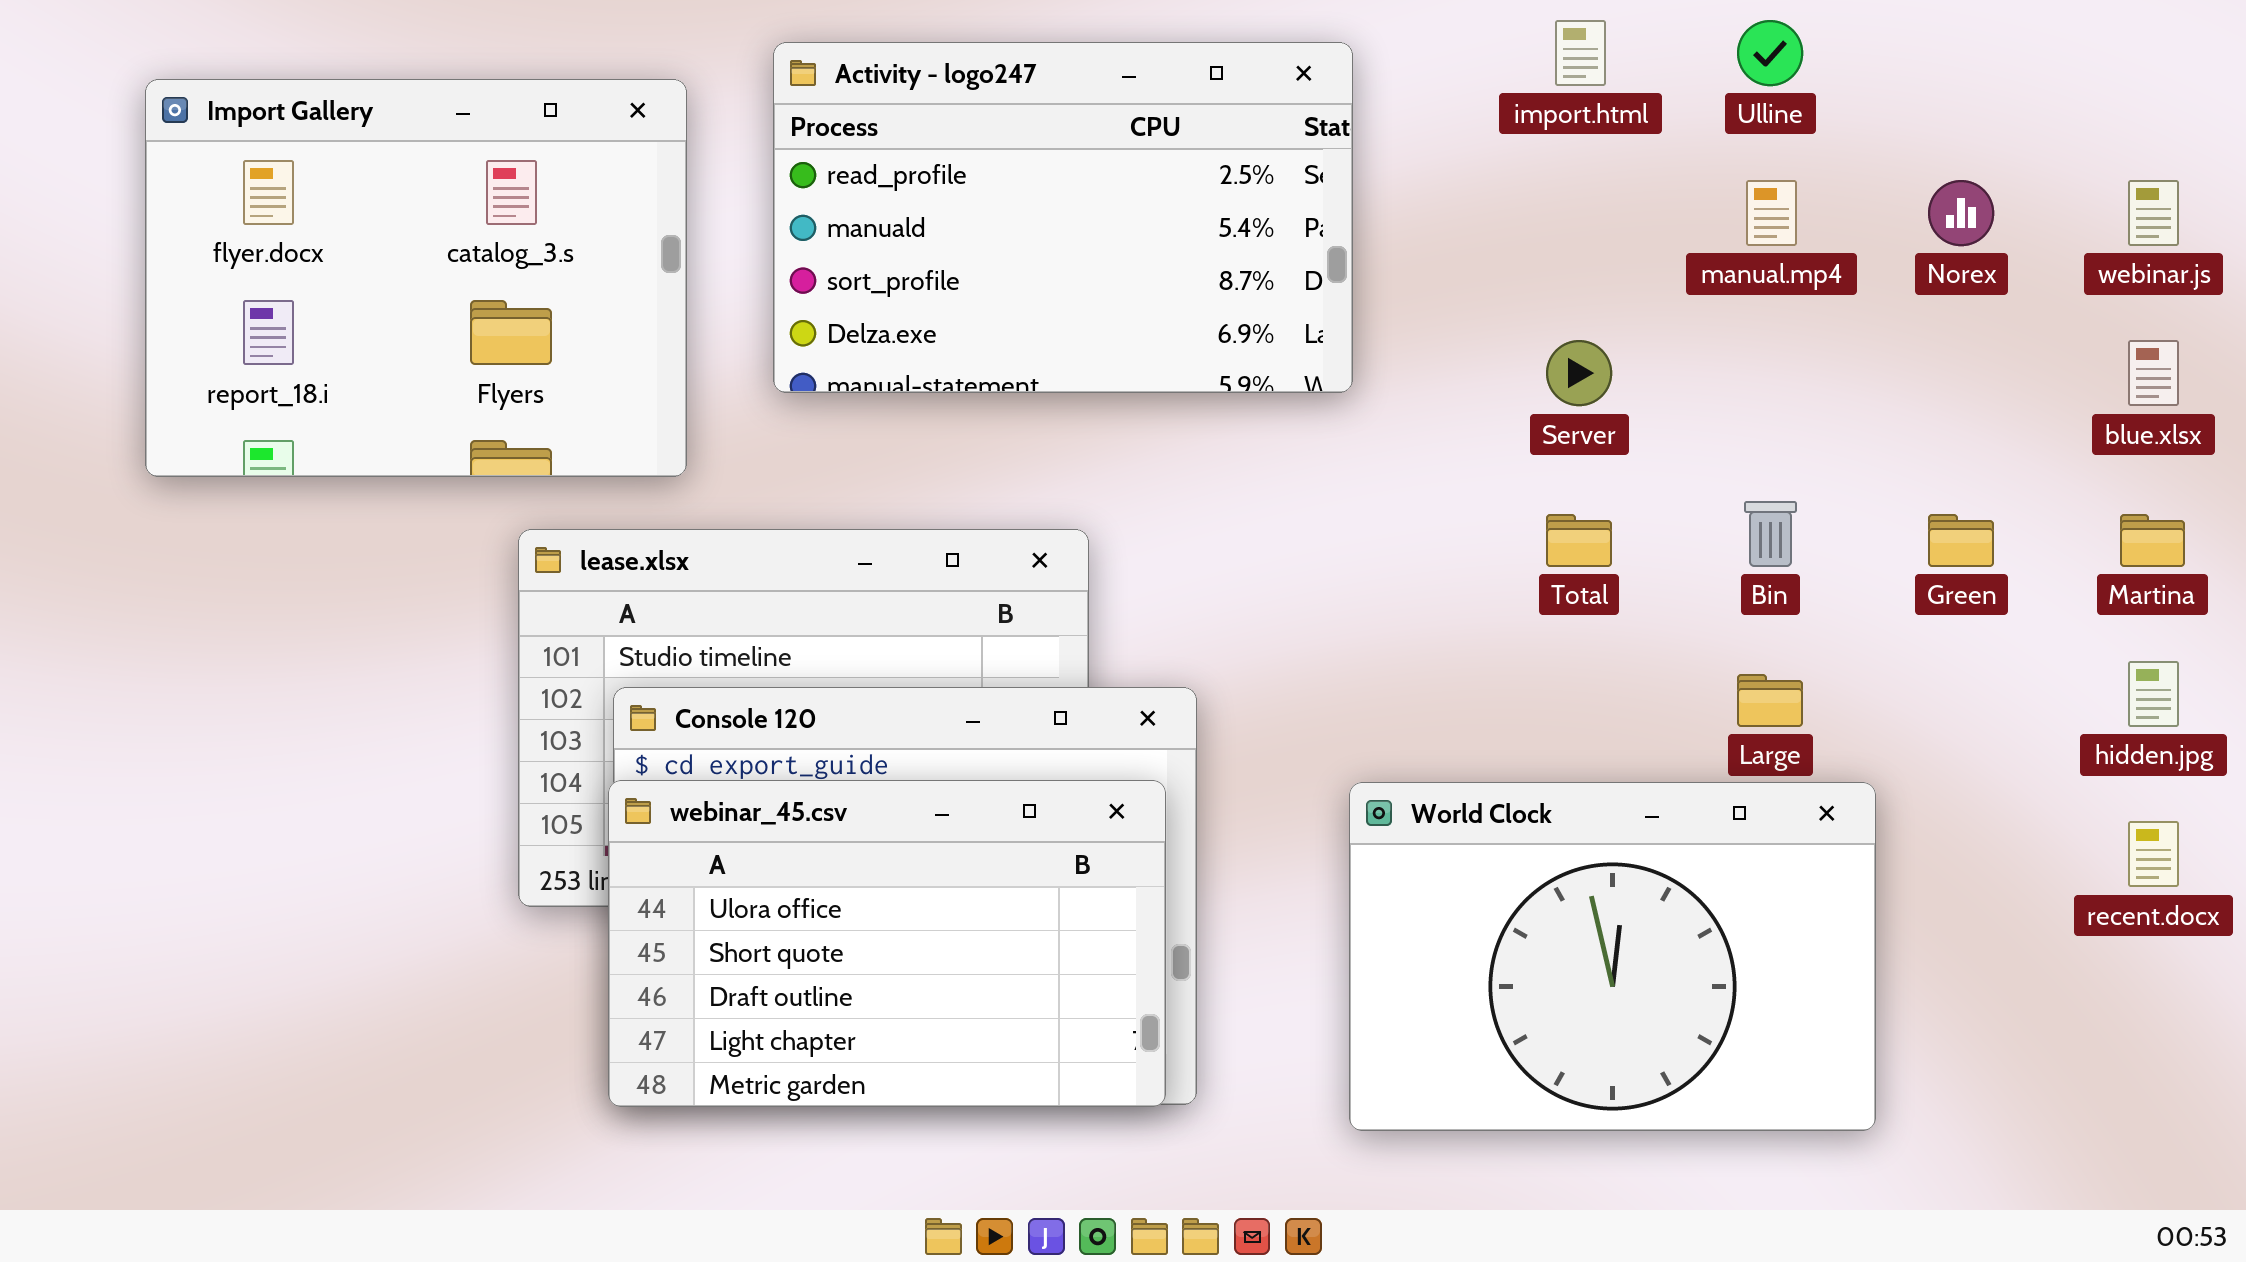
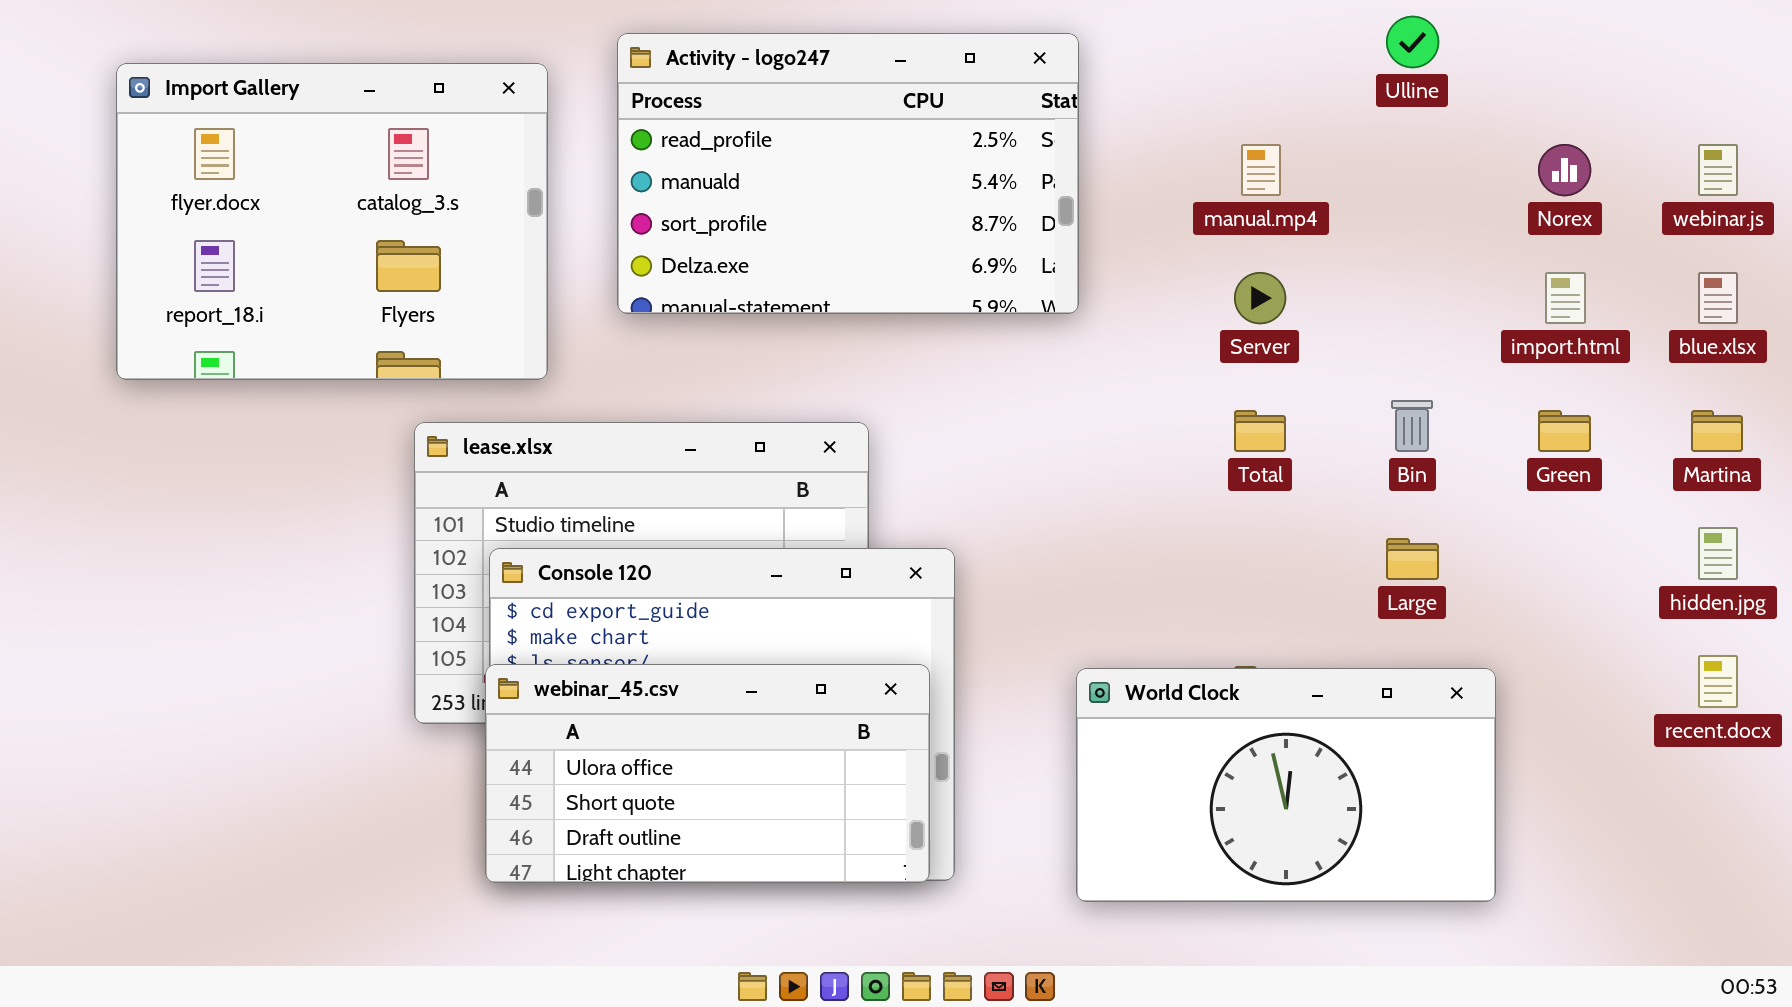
import.html: [1555,20,1606,86] -> [1545,272,1586,324], moved
manual.mp4: [1746,180,1797,246] -> [1241,144,1281,196], moved
webinar_45.csv: [608,780,1166,1107] -> [485,664,930,883], resized
World Clock: [1349,782,1876,1131] -> [1076,668,1496,902], resized

